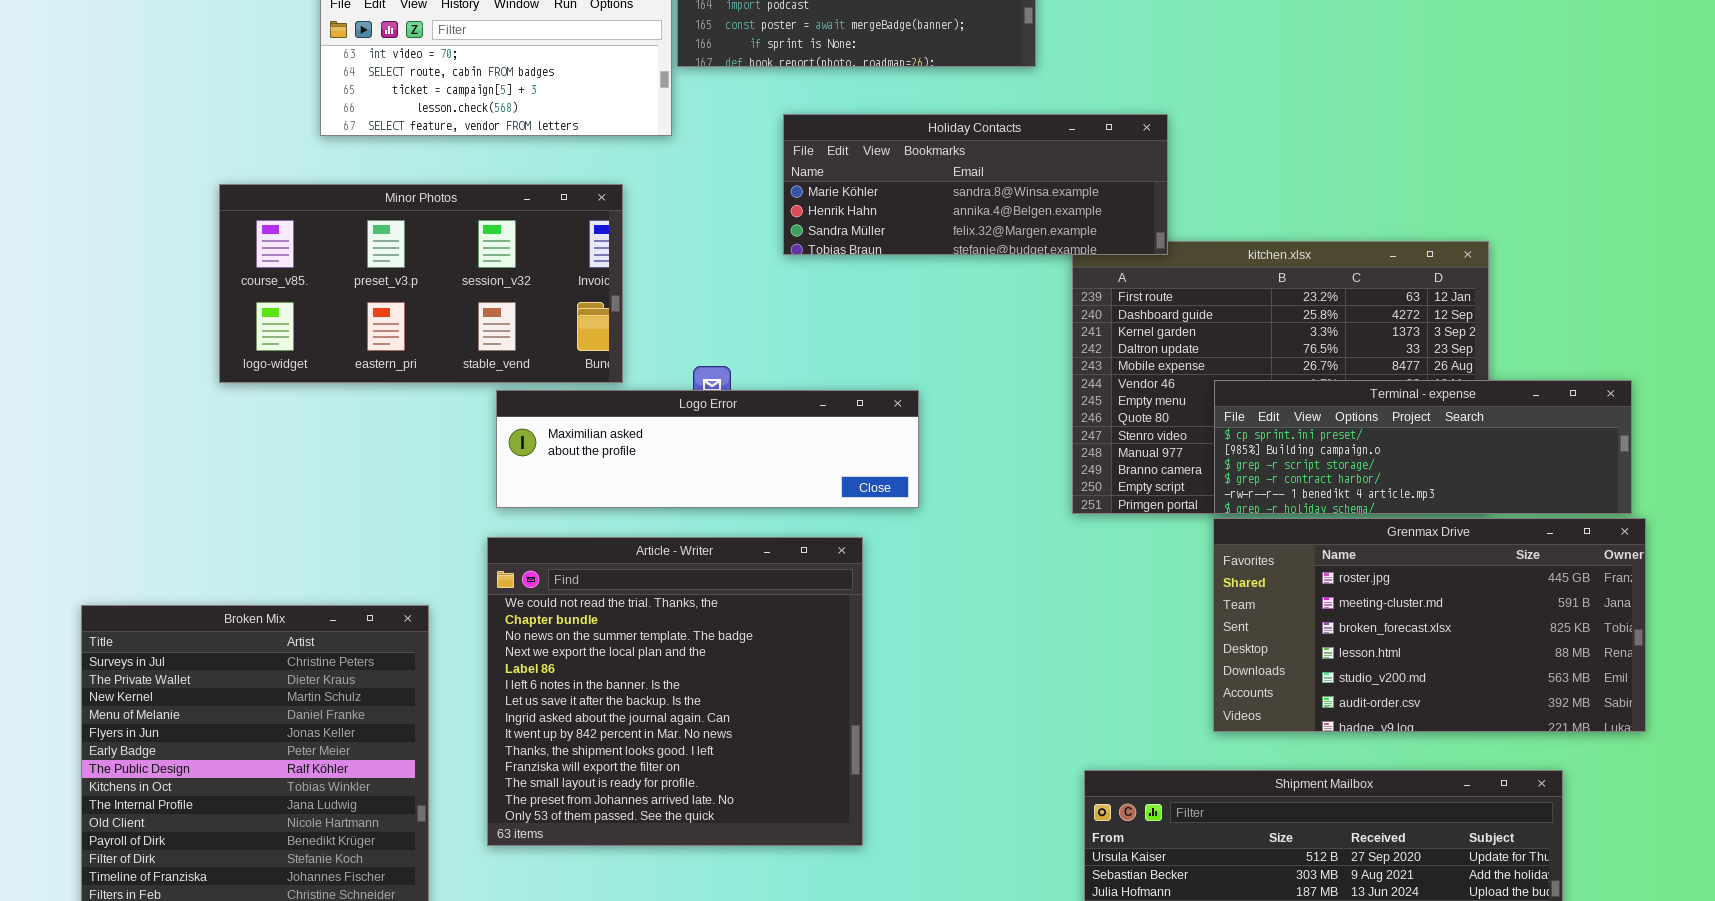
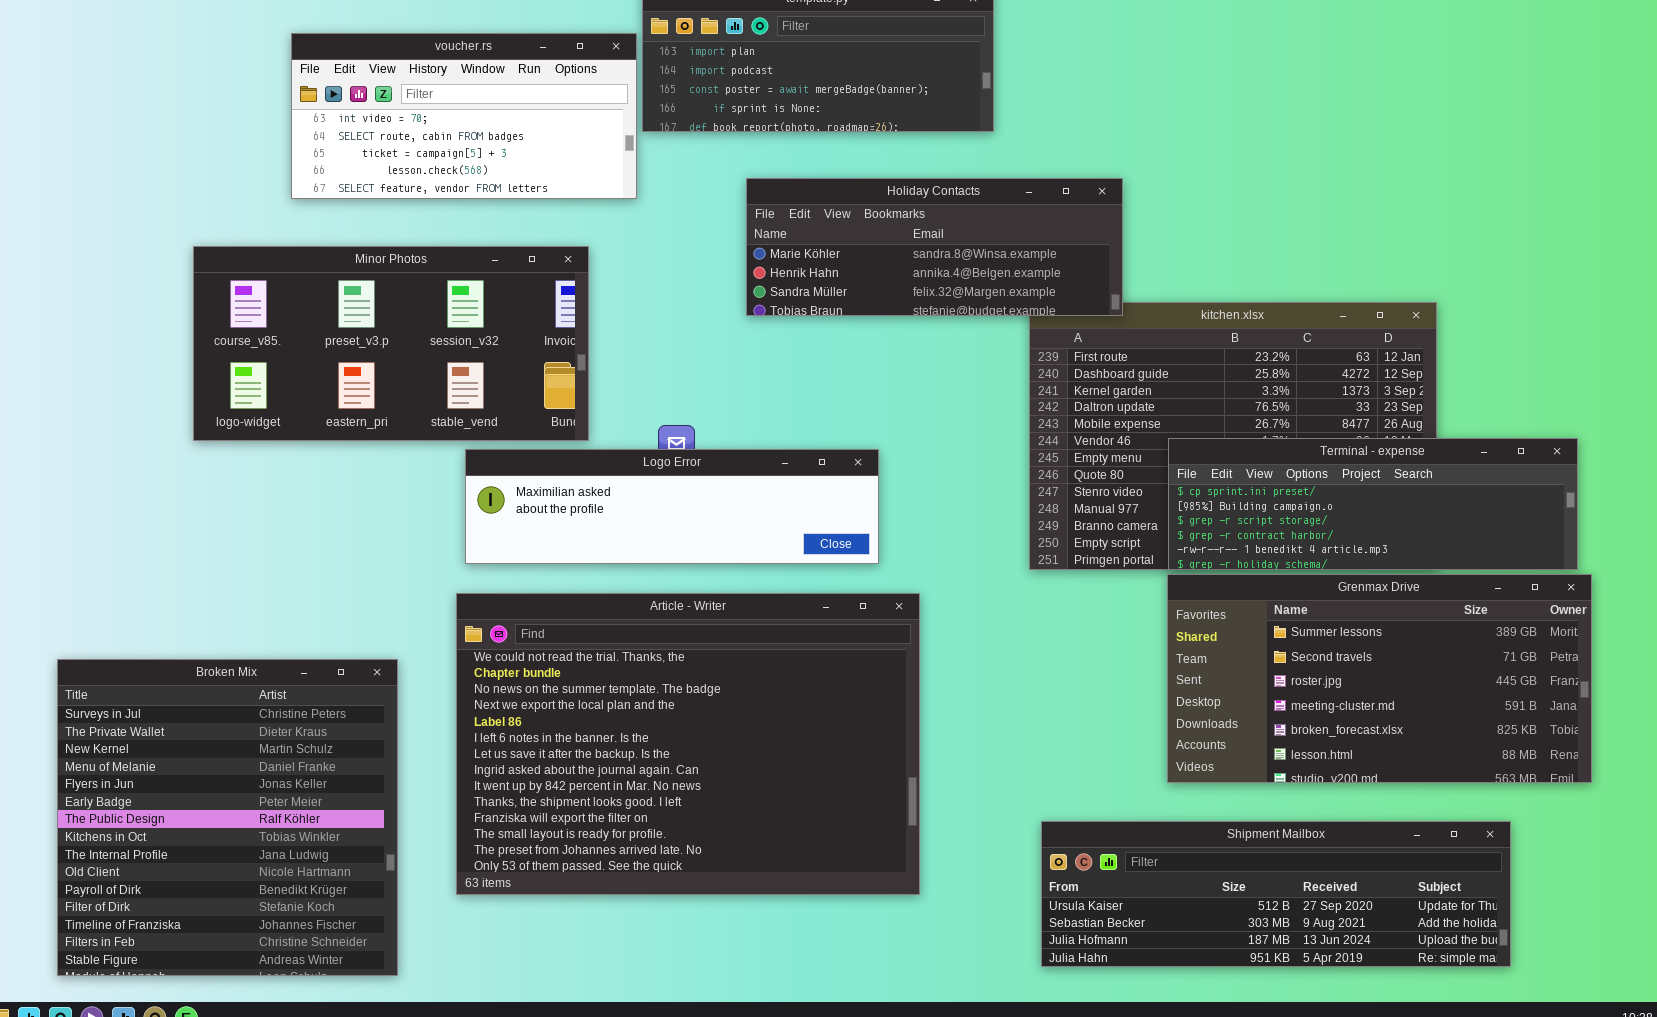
Grenmax Drive: [1213,518,1646,732] -> [1167,574,1592,783], scrolled up 2 rows
Article - Writer: [487,537,863,846] -> [456,593,920,895], resized

